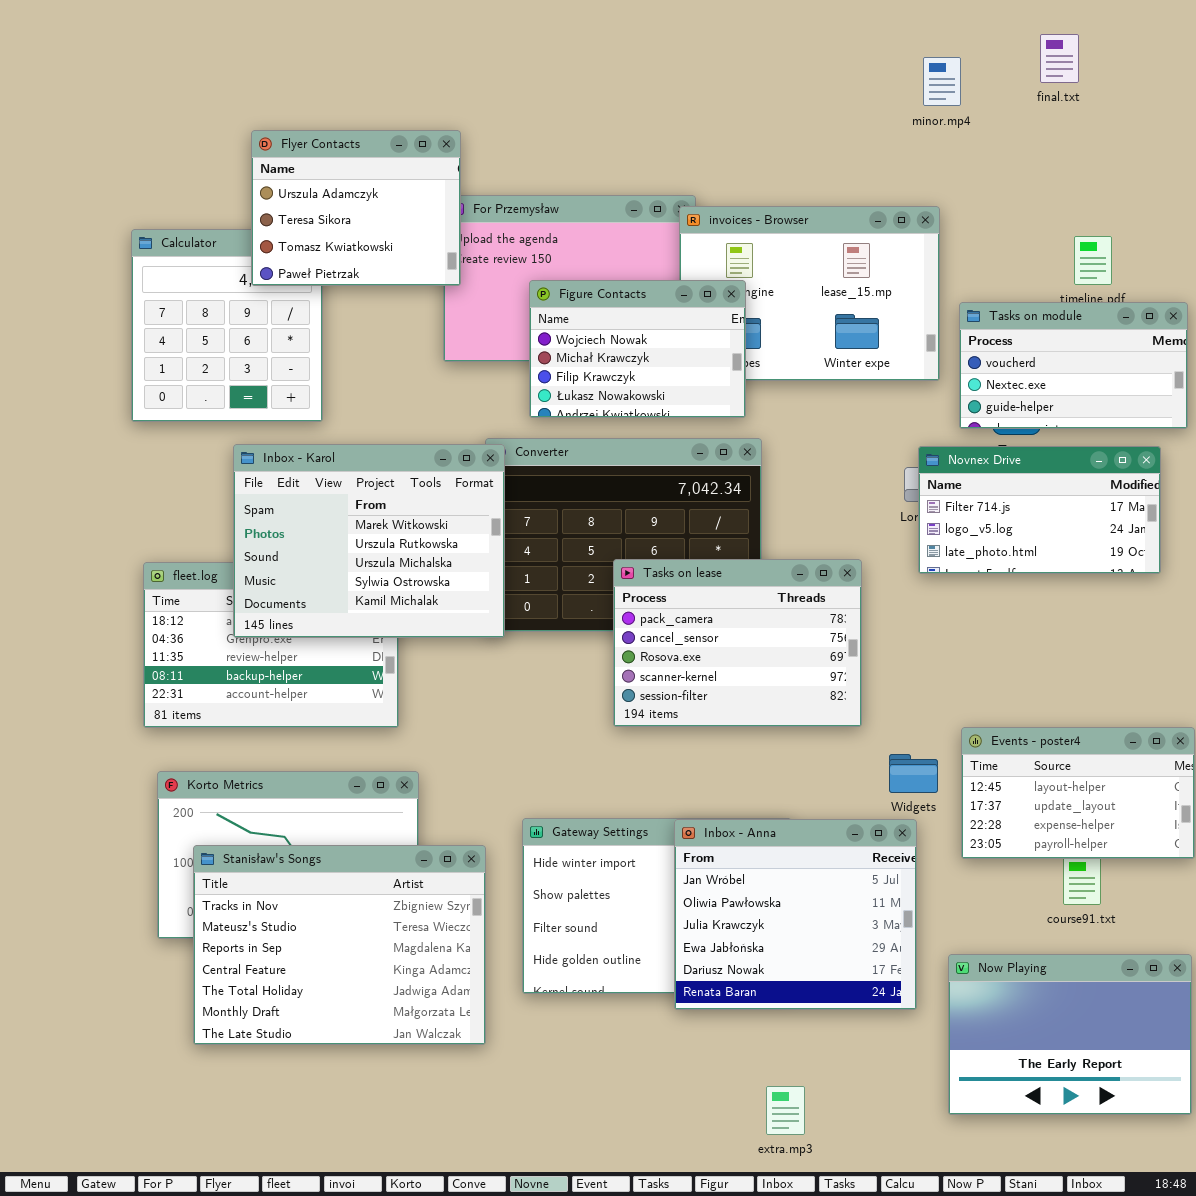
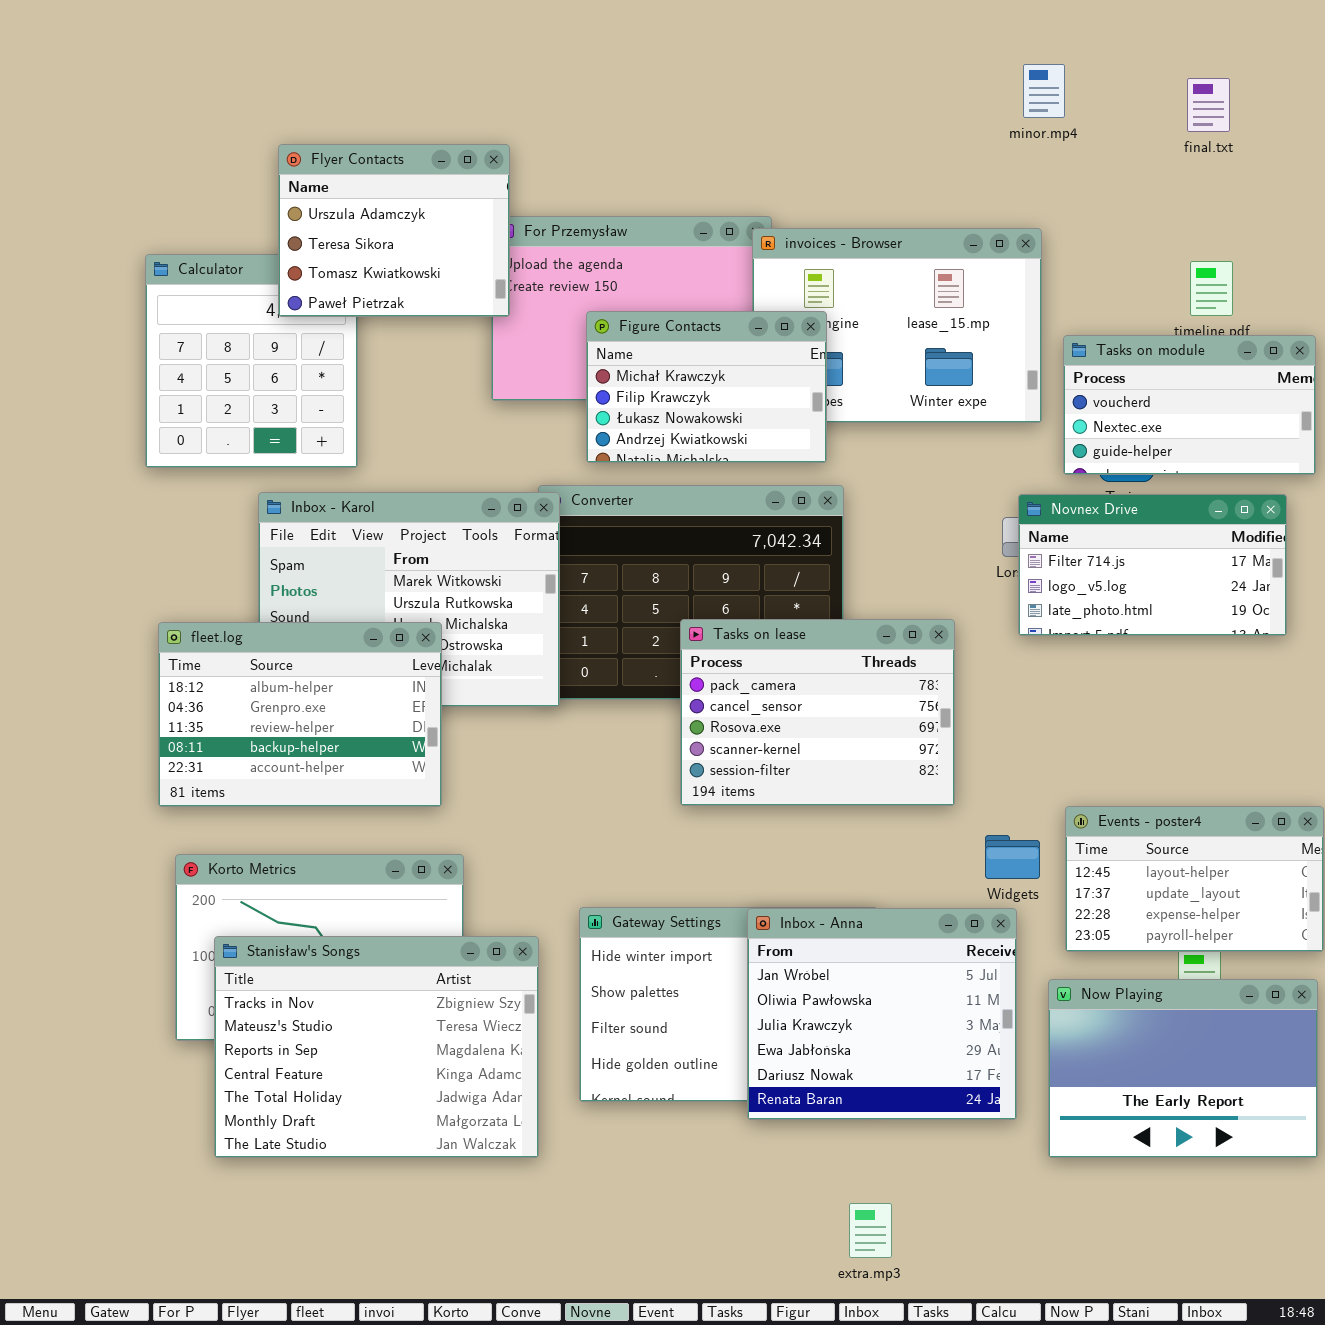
final.txt: [1040,34,1079,83] -> [1187,78,1230,132], moved
Figure Contacts: [529,280,746,418] -> [586,311,827,463], scrolled down 1 row
fleet.log: [143,562,399,728] -> [158,622,442,807], raised
Now Playing: [948,954,1192,1115] -> [1048,979,1318,1158], moved

